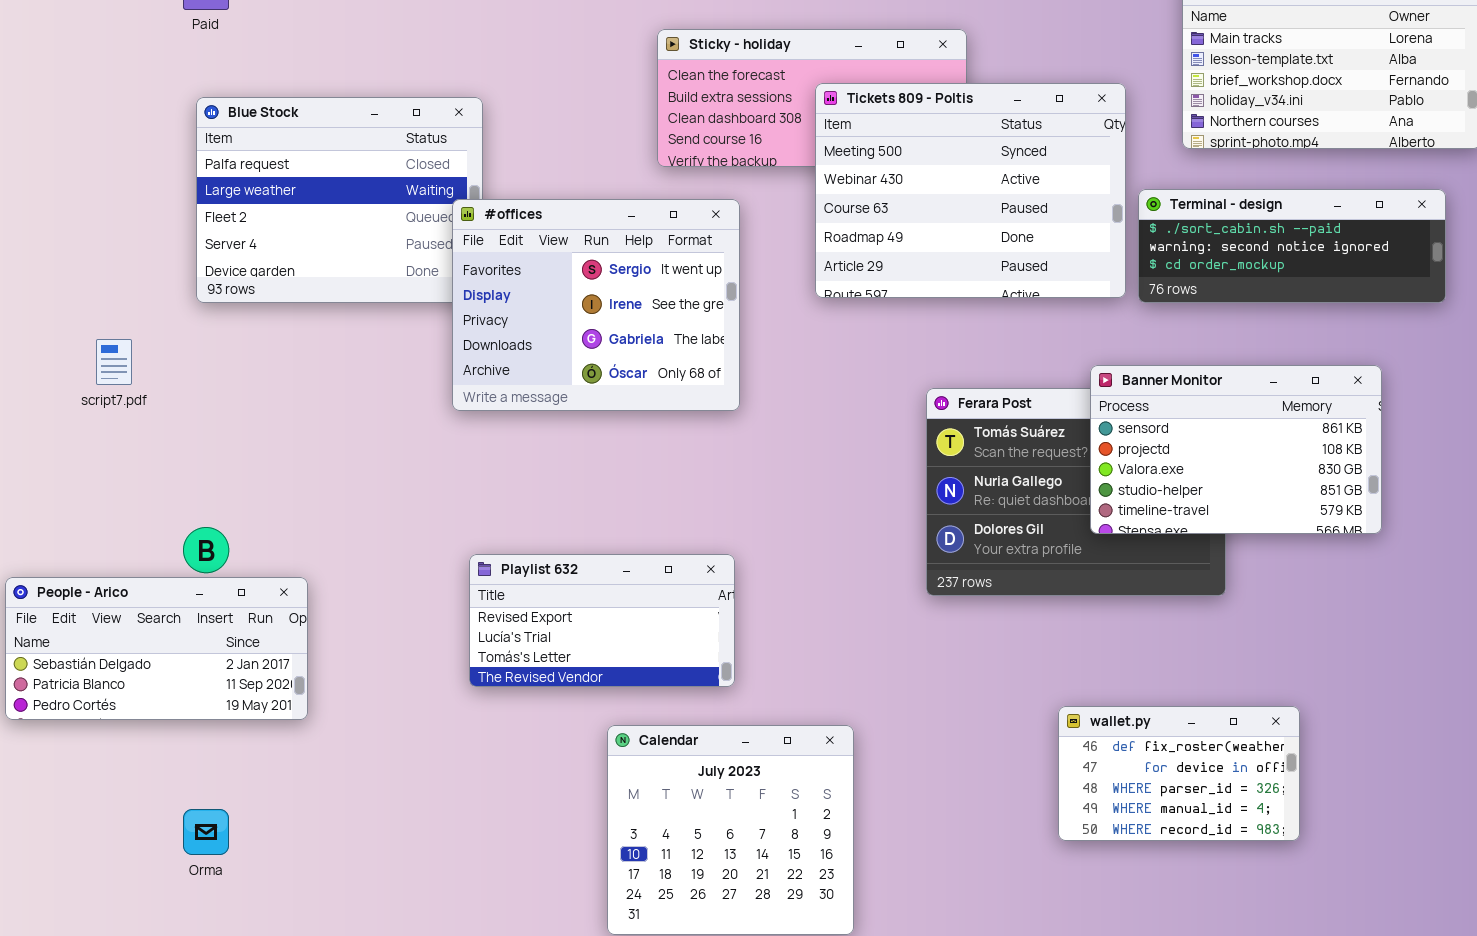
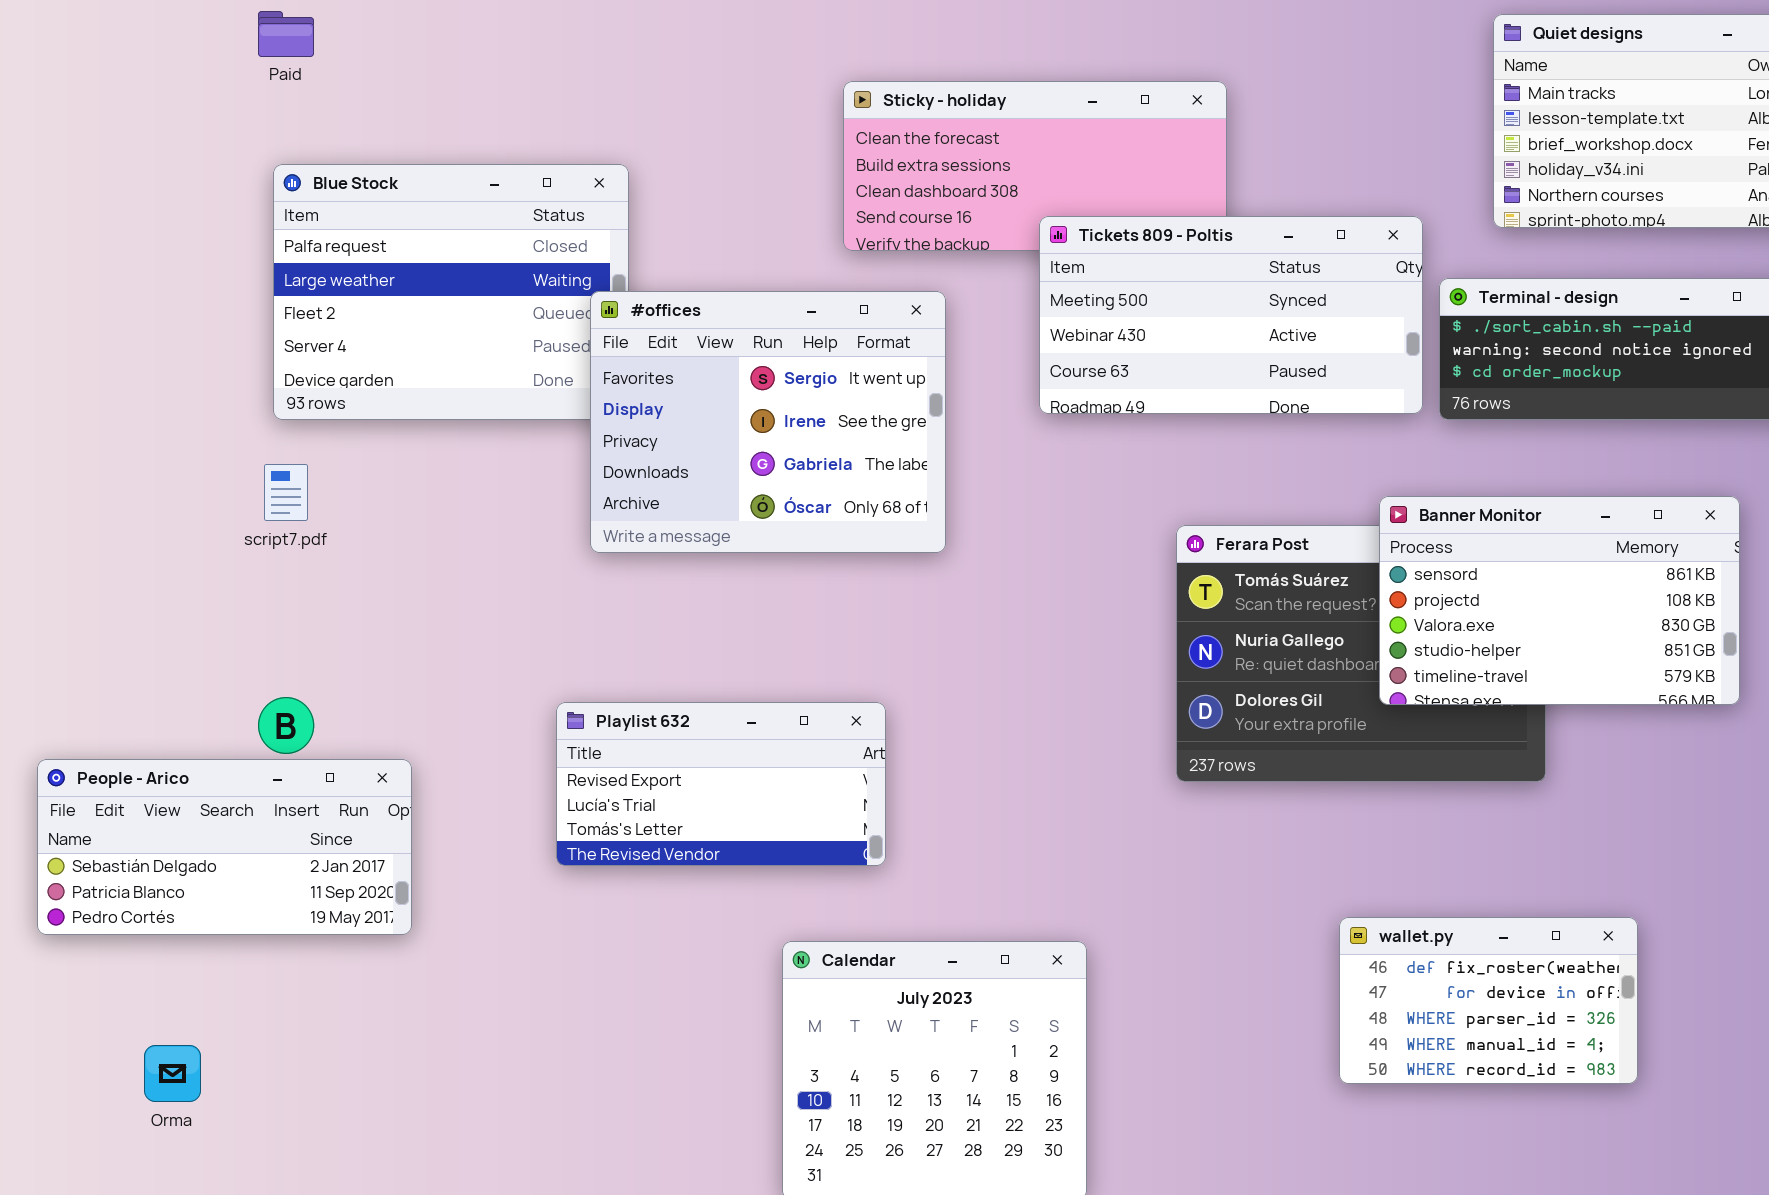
Tickets 809 - Poltis: [815,83,1126,298] -> [1039,216,1423,414], resized
script7.pdf: [96,339,132,385] -> [264,464,308,521], moved
Playlist 632: [469,554,735,687] -> [556,702,886,866], moved
Orma: [183,809,229,855] -> [144,1045,201,1102], moved

